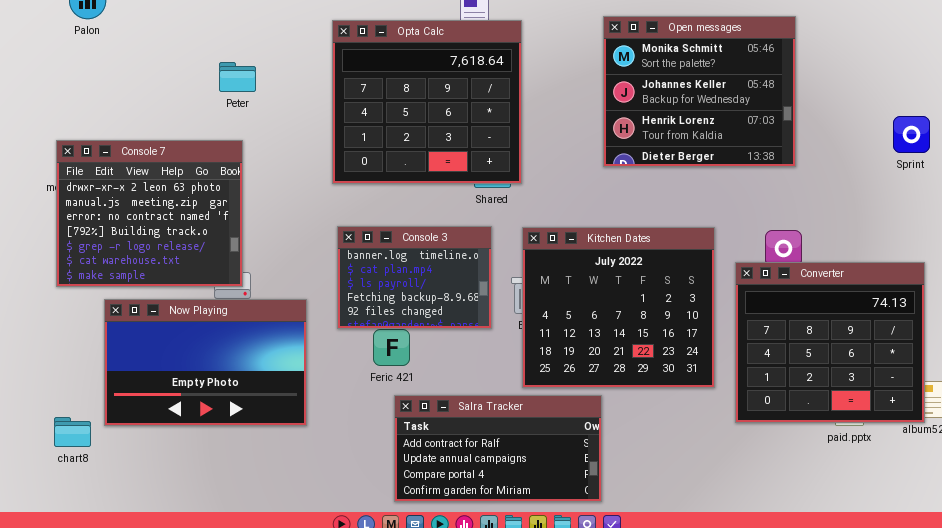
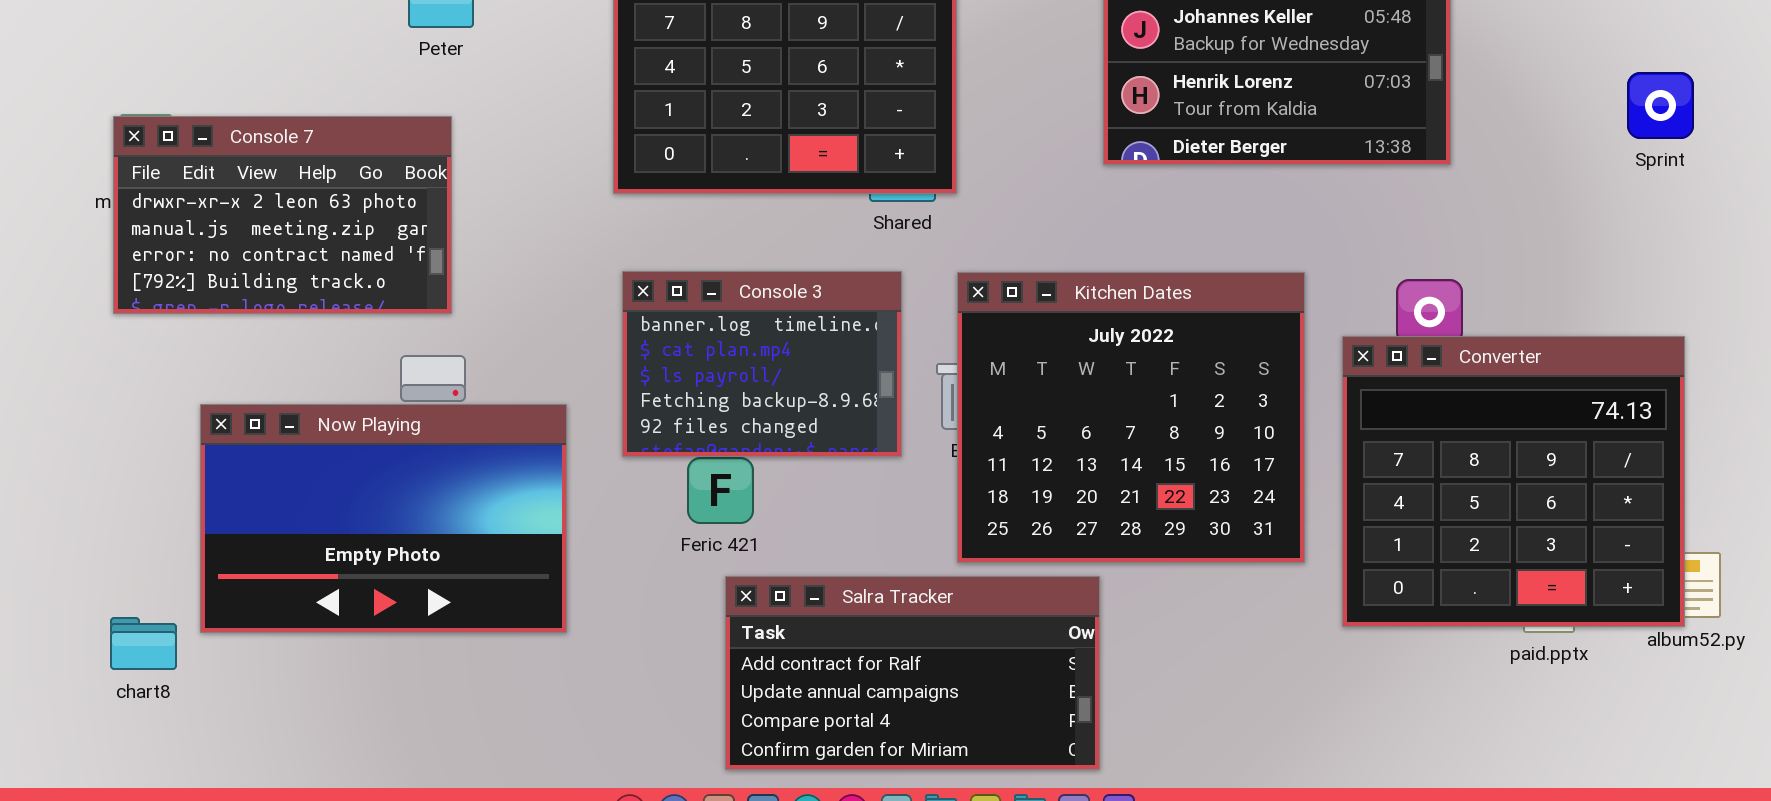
Console 7: [56,140,243,287] -> [113,116,452,314], resized

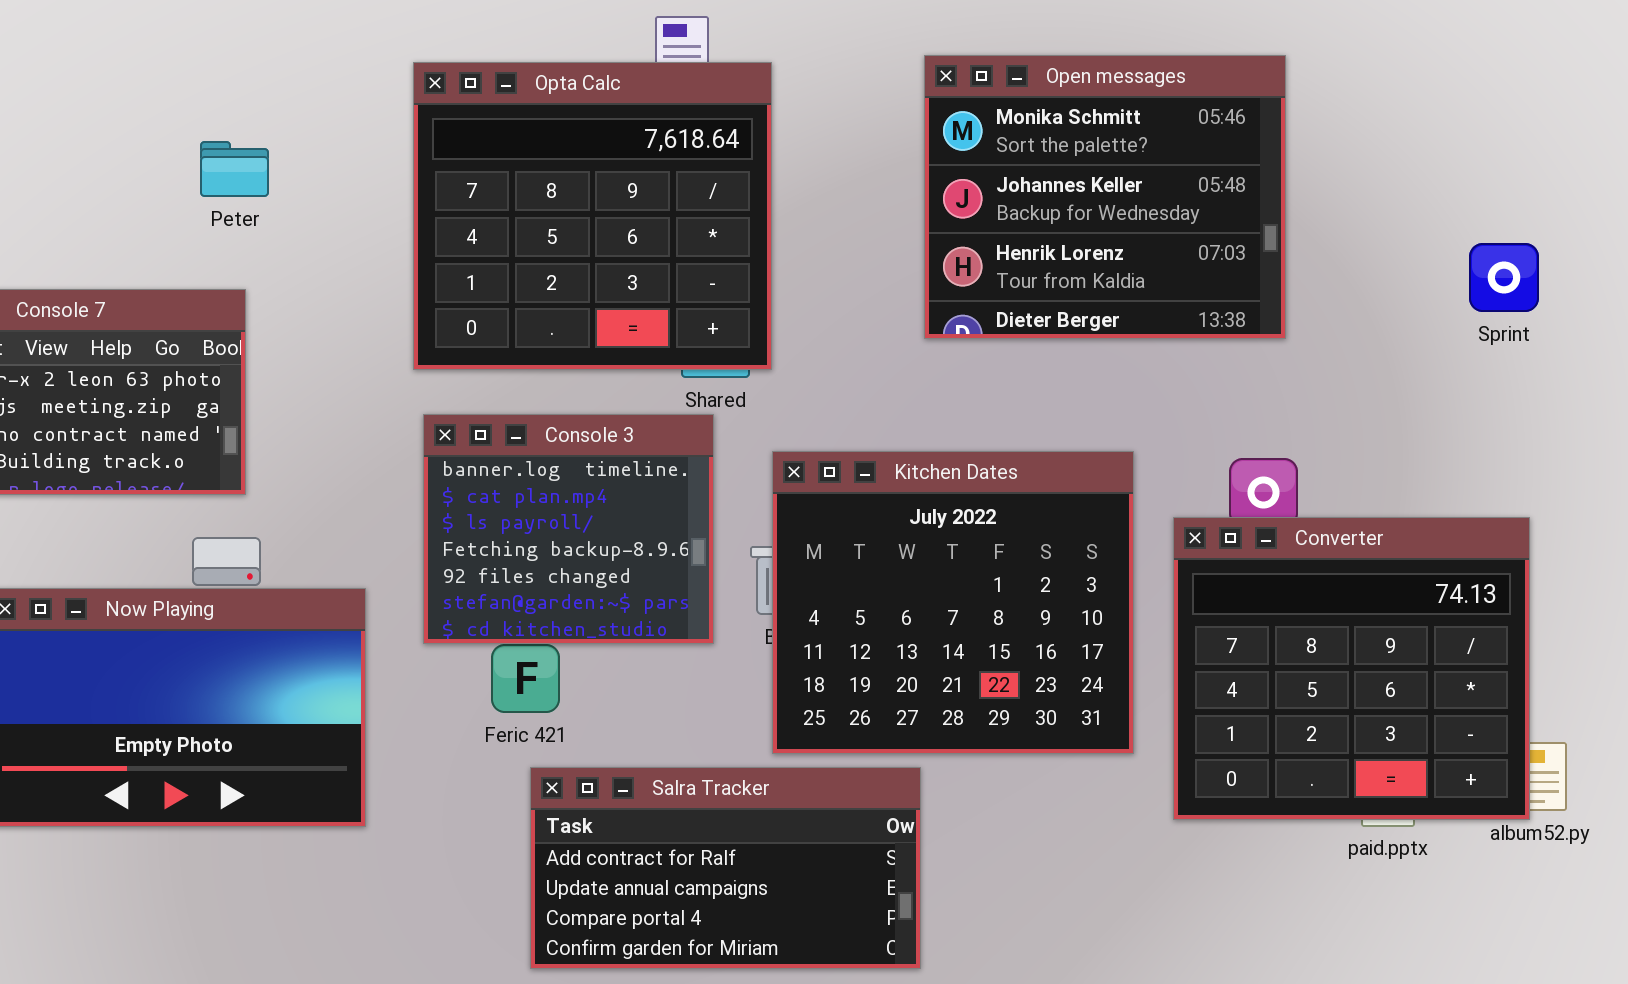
Console 3: [622,271,902,457] -> [423,414,714,644], resized

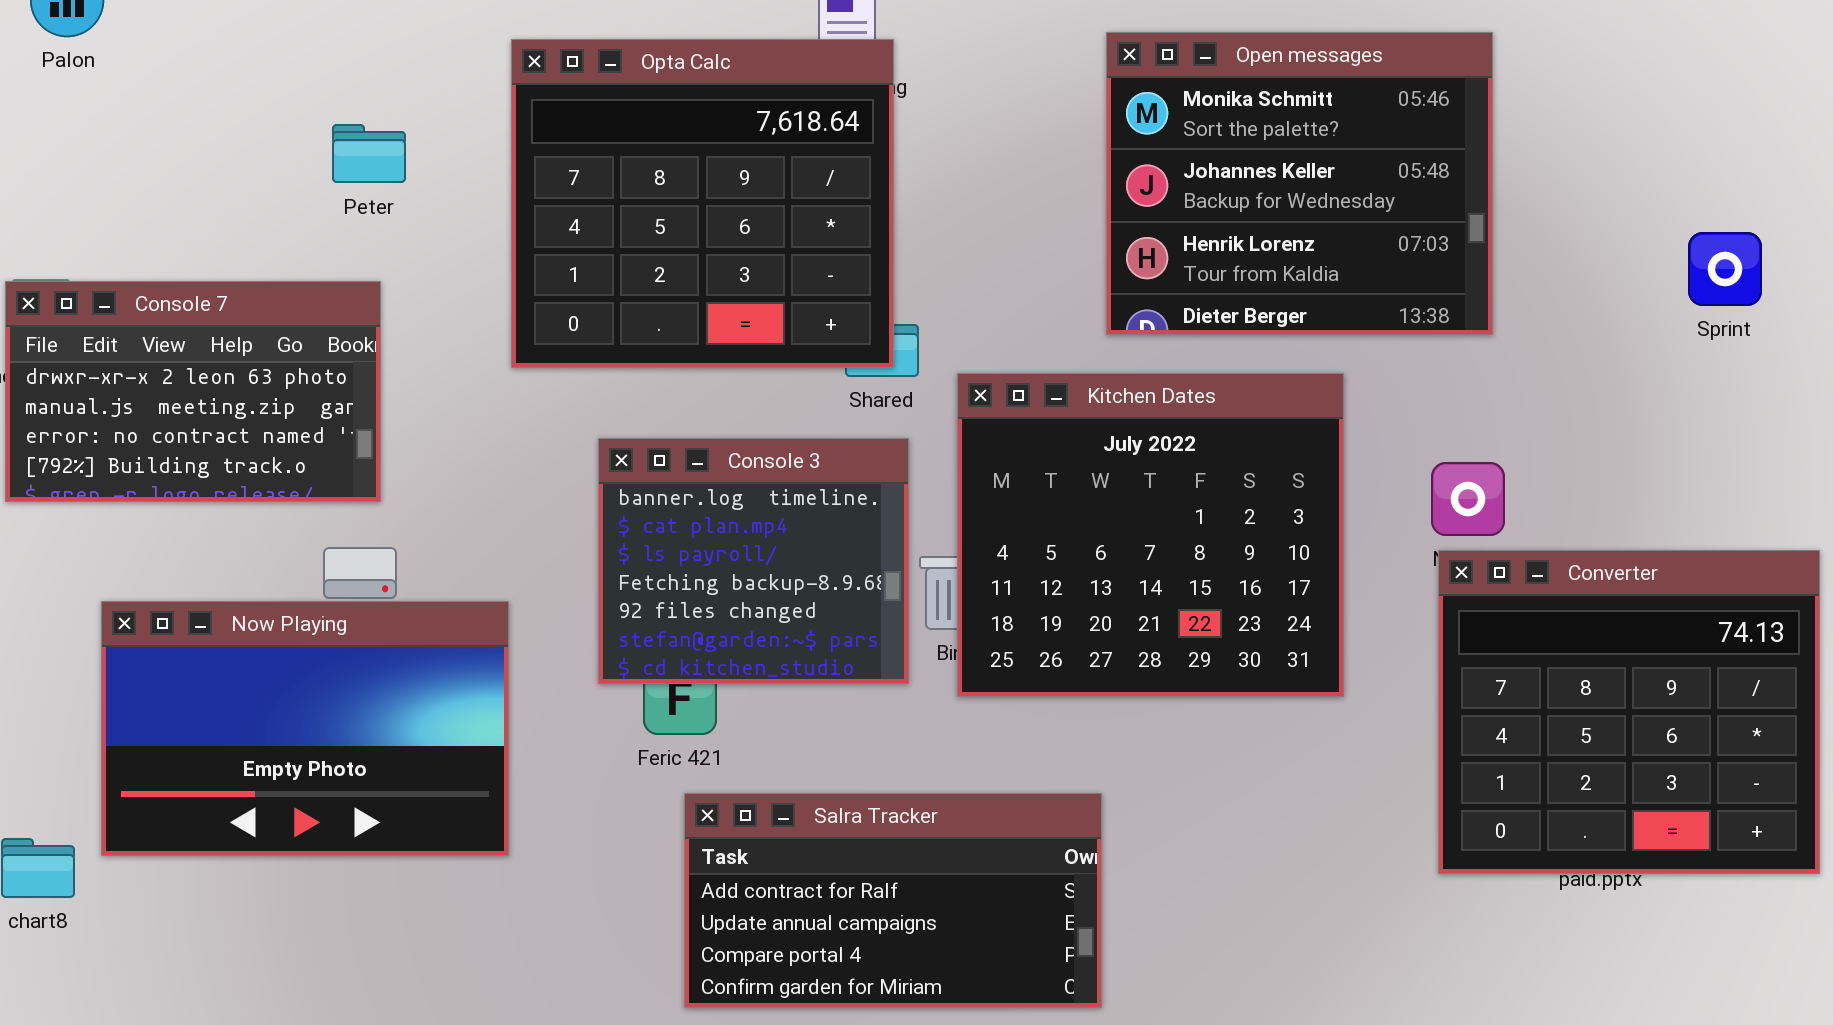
Opta Calc: [413,62,772,370] -> [511,39,894,368], moved
Console 3: [423,414,714,644] -> [598,438,909,684], moved
Kitchen Dates: [772,451,1134,754] -> [957,373,1344,697], moved
Converter: [1173,517,1530,820] -> [1438,550,1820,874], moved

